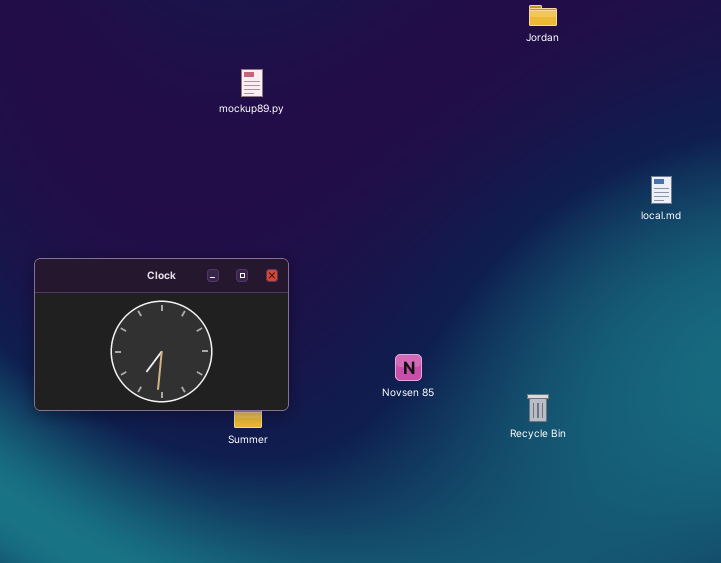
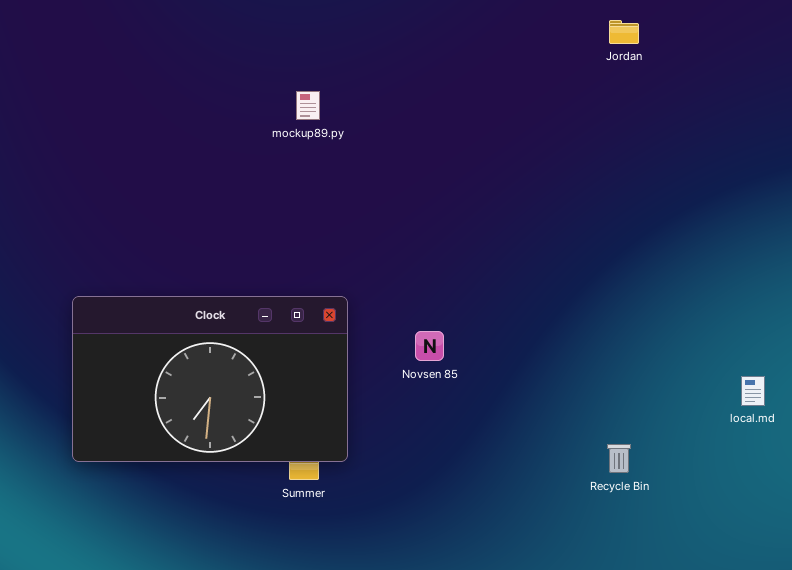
local.md: [651,176,672,204] -> [741,376,765,406], moved
Novsen 85: [395,354,422,381] -> [415,331,444,361], moved

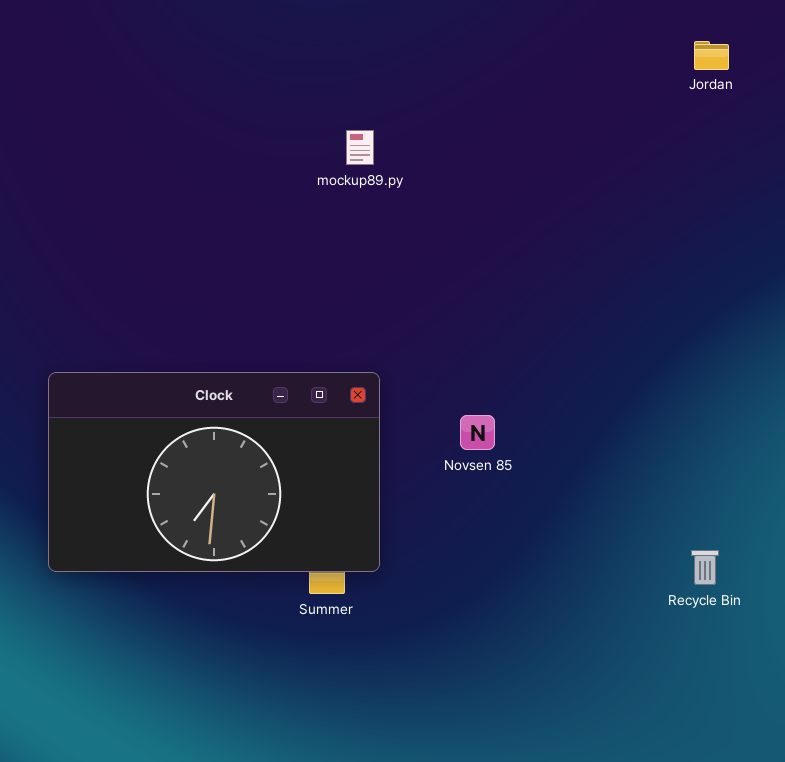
mockup89.py: [296,91,320,120] -> [346,130,374,165], moved

